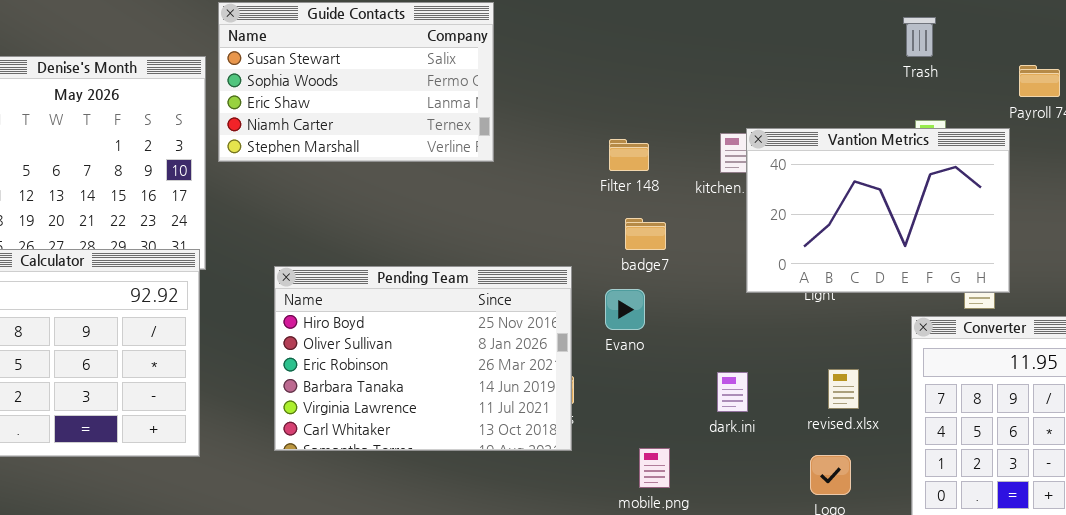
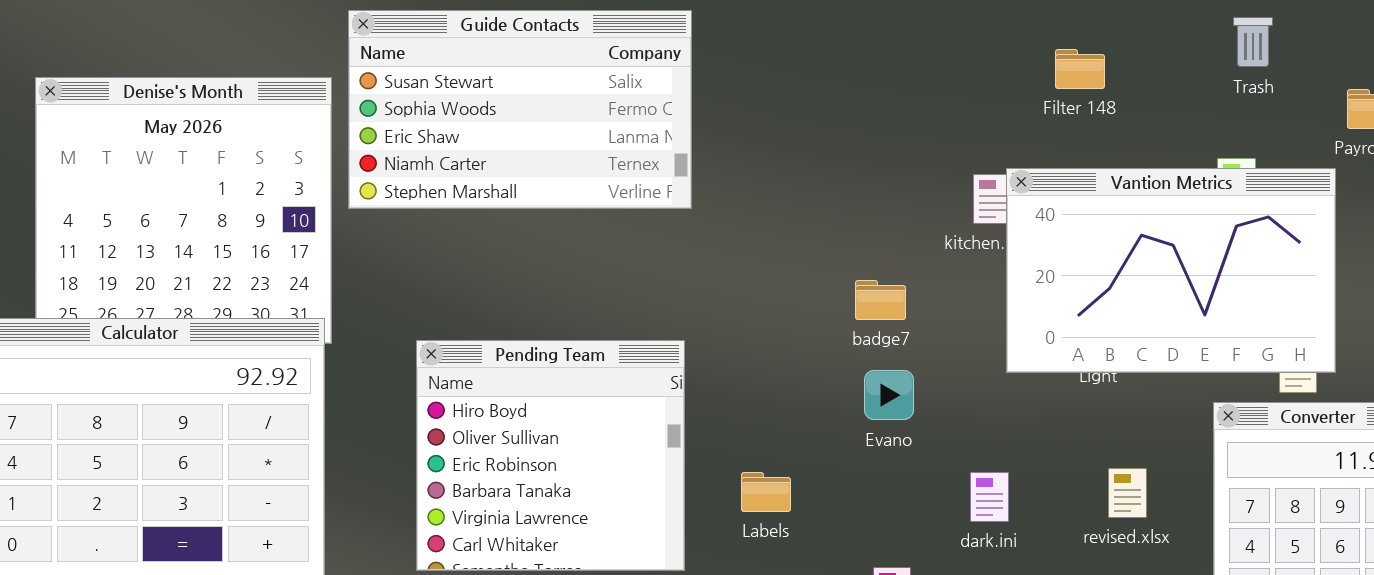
Trash: [903,17,936,57] -> [1233,17,1273,67], moved
Filter 148: [609,139,649,171] -> [1055,49,1105,89], moved
Pending Team: [274,266,572,451] -> [416,340,685,571], resized
Evano: [605,289,645,330] -> [864,370,914,420], moved

